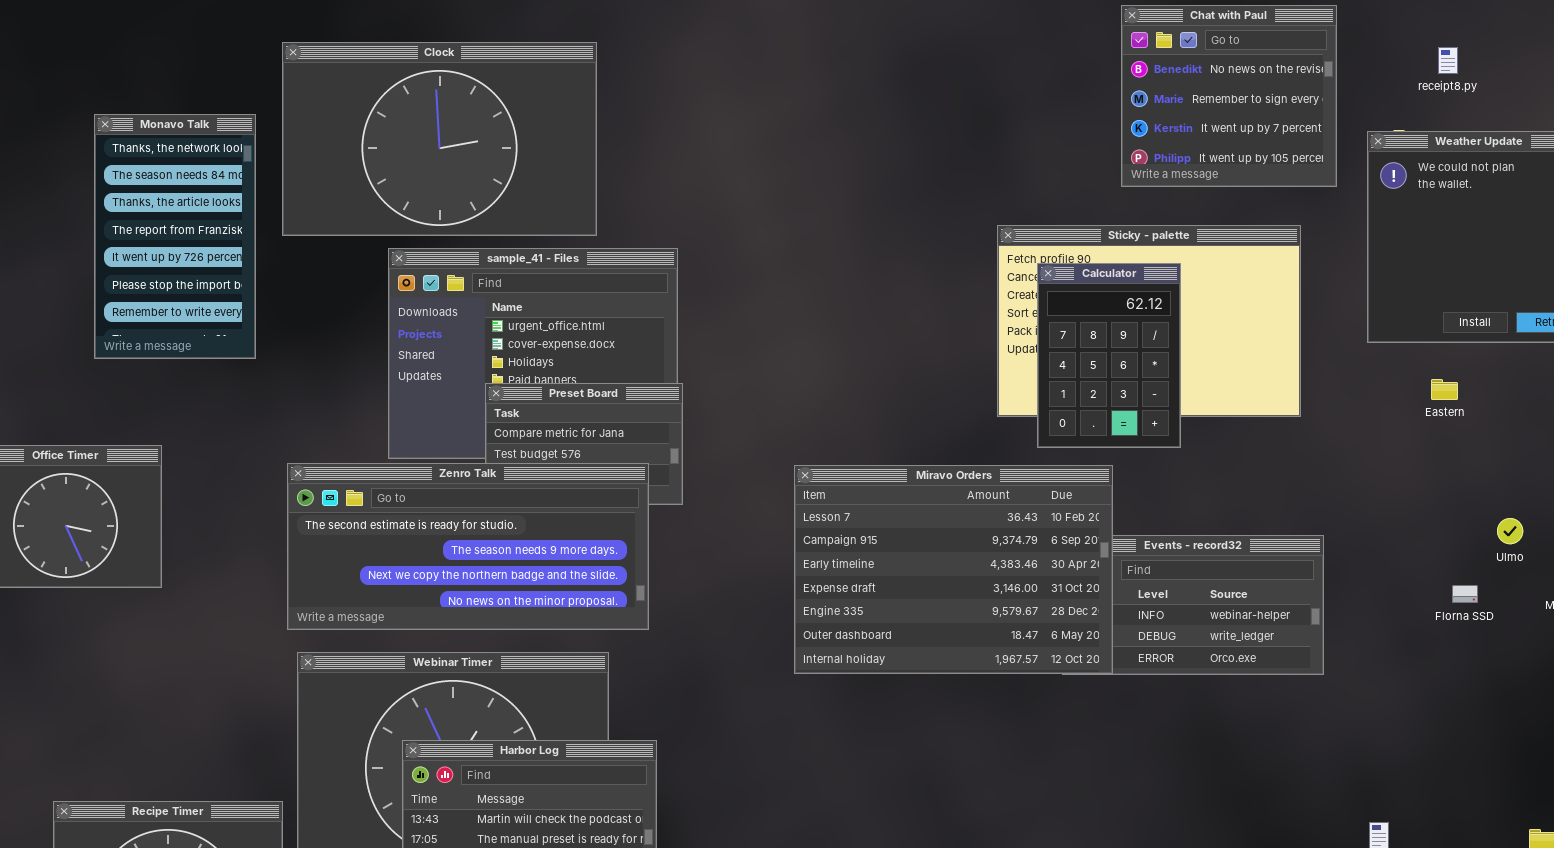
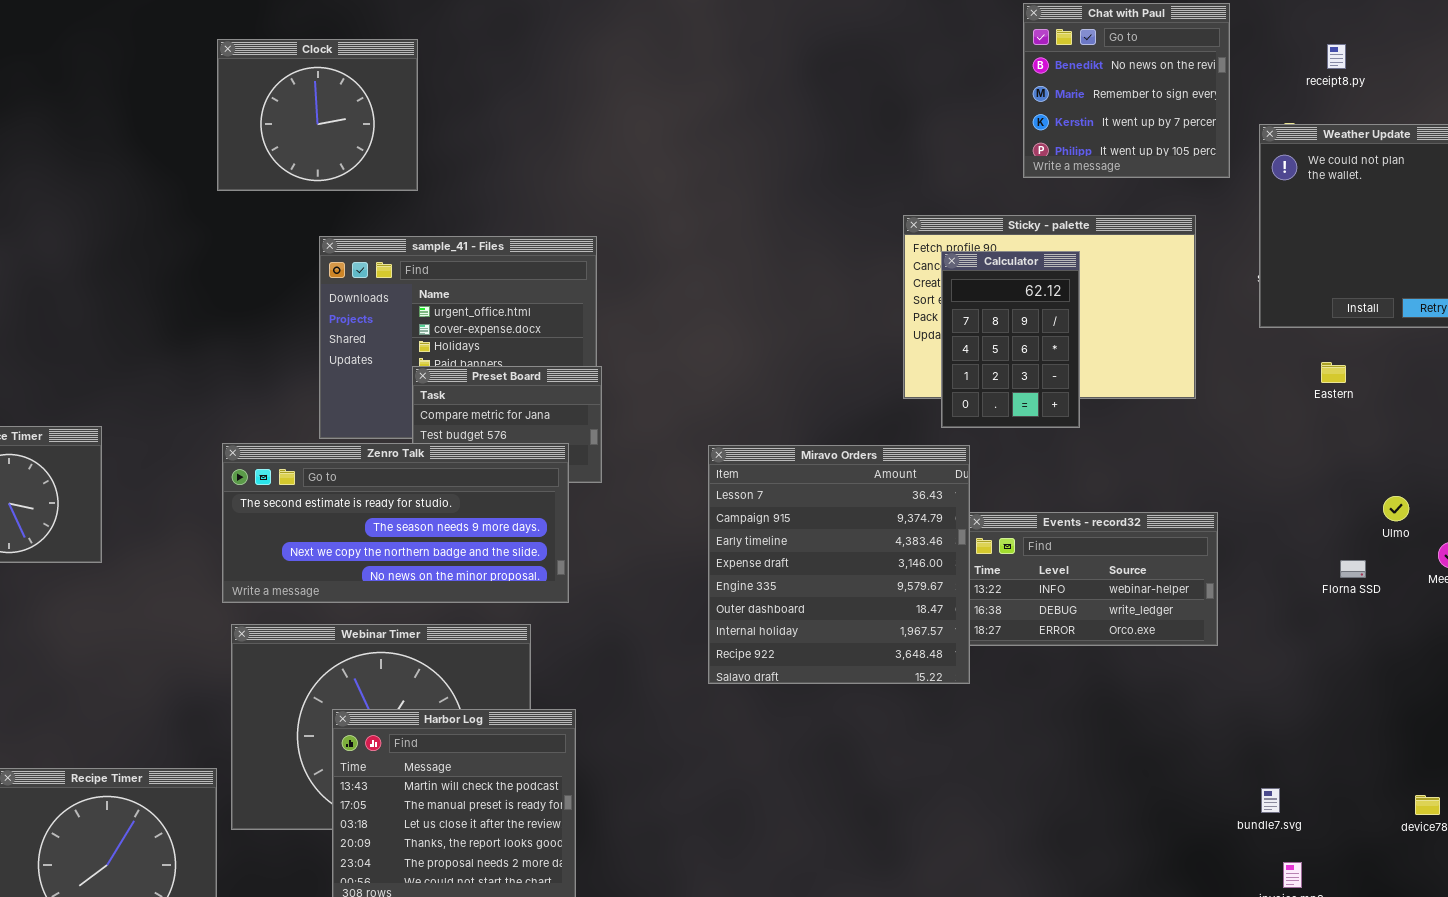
Clock: [282,42,597,236] -> [217,39,418,191], resized
Monavo Talk: [94,114,256,359] -> none, closed
Miravo Orders: [794,465,1113,674] -> [708,445,970,684], resized

